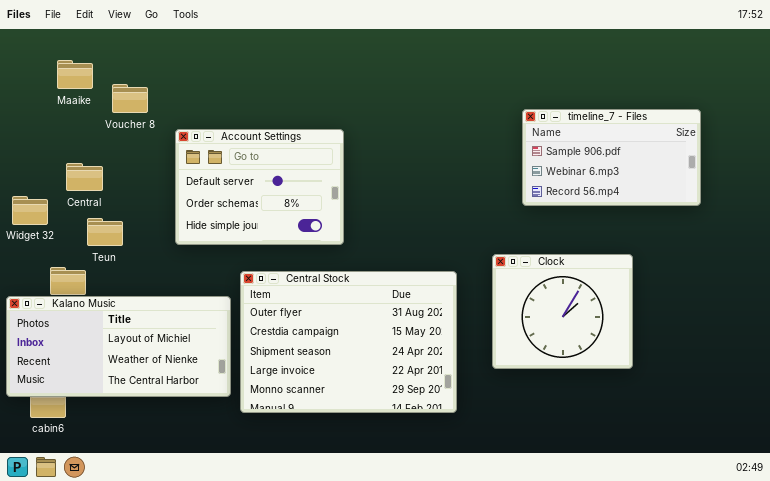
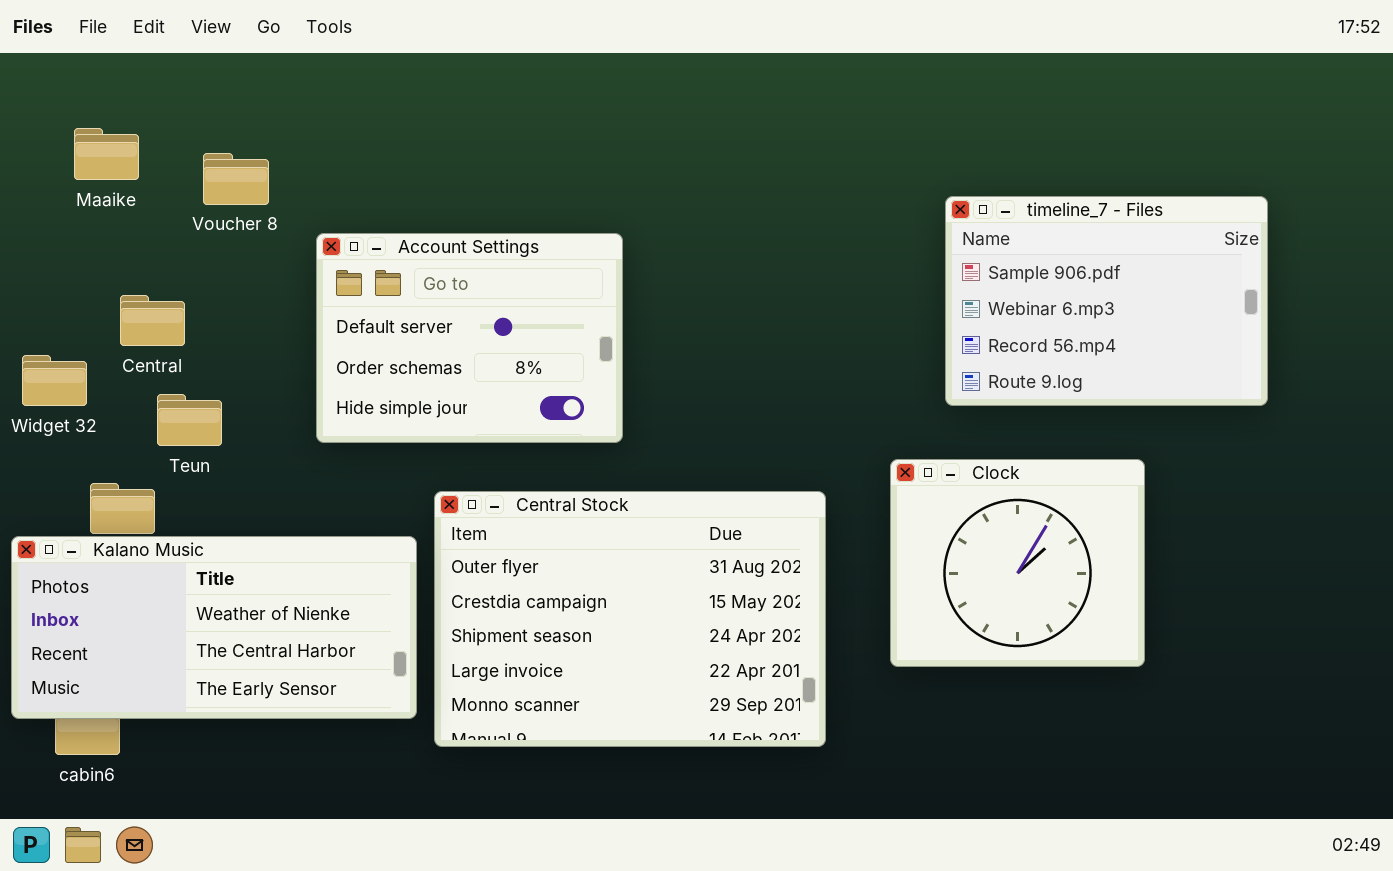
Maaike: [57,60,93,89] -> [74,128,139,180], moved
timeline_7 - Files: [522,109,701,206] -> [945,196,1268,406], resized
Kalano Music: [6,296,231,397] -> [11,536,417,719], scrolled down 1 row

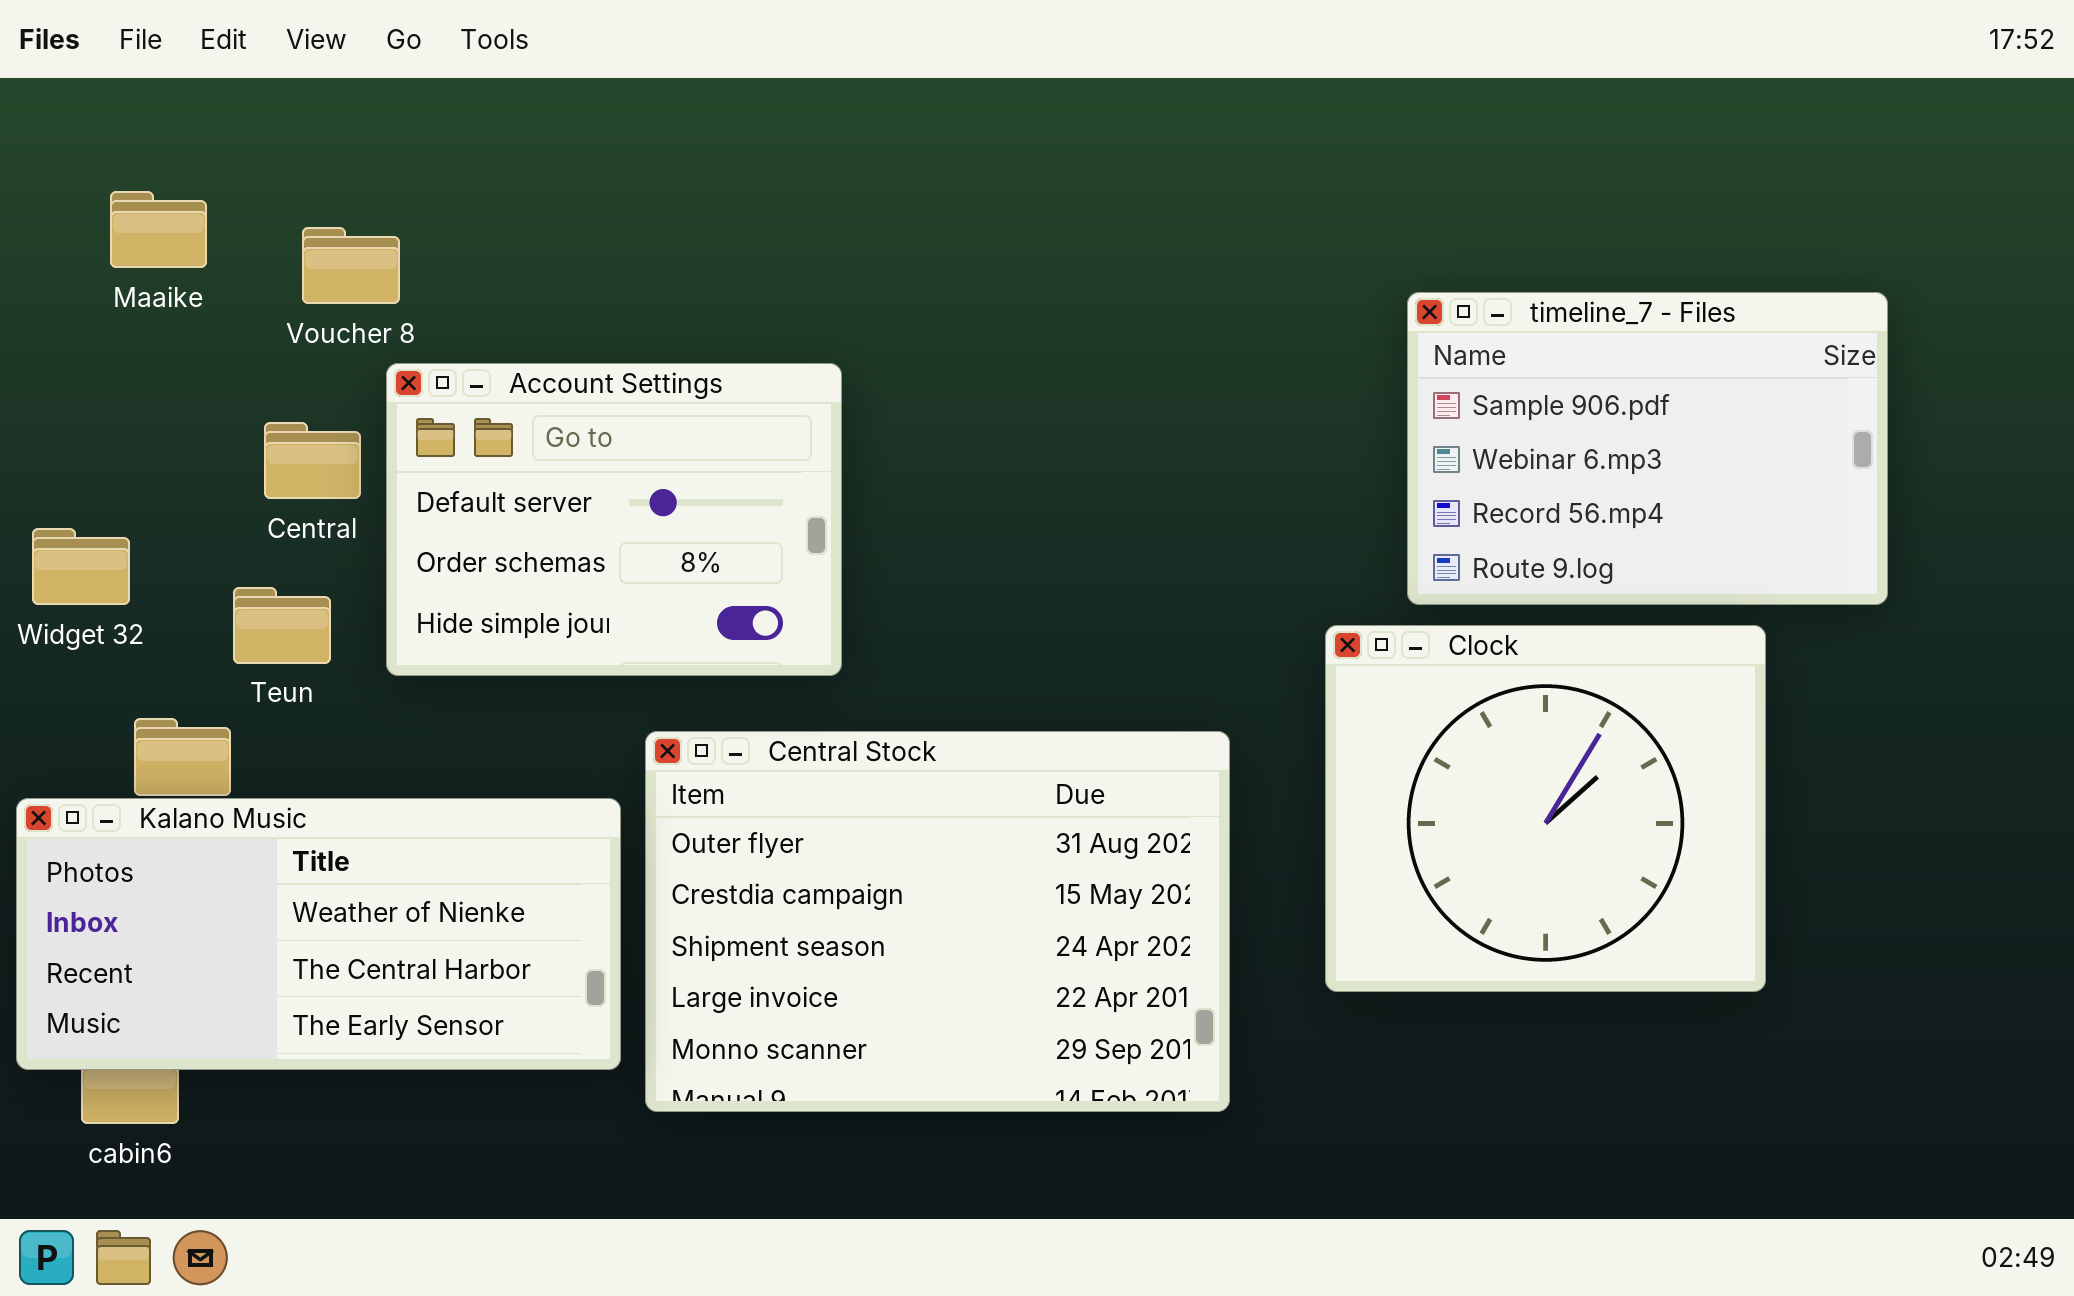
Account Settings: [316,233,623,443] -> [386,363,842,676], moved
Central: [120,295,185,346] -> [264,422,361,499], moved
Clock: [890,459,1145,667] -> [1325,625,1766,992], resized

